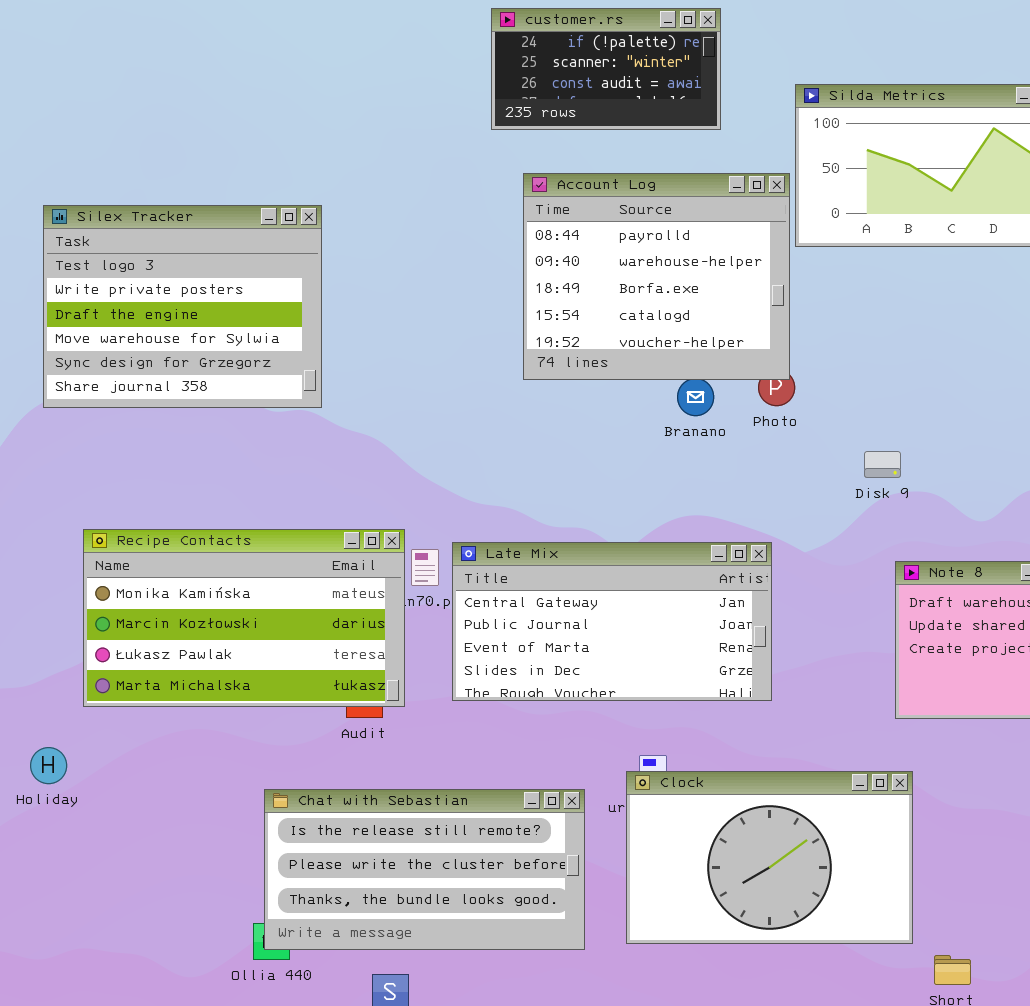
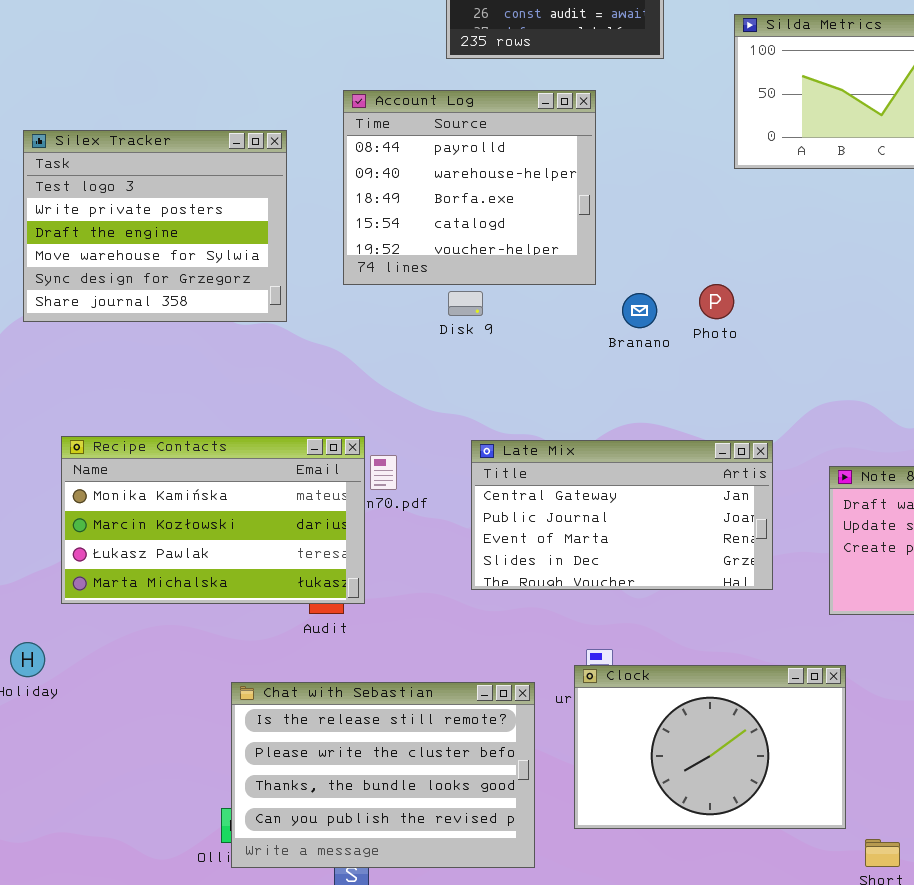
Account Log: [523,173,790,380] -> [343,90,596,285], moved
Disk 9: [864,451,901,478] -> [448,291,483,316], moved
Late Mix: [452,542,772,701] -> [471,440,773,590], moved
Chat with Sebastian: [264,789,585,950] -> [231,682,535,868], resized

